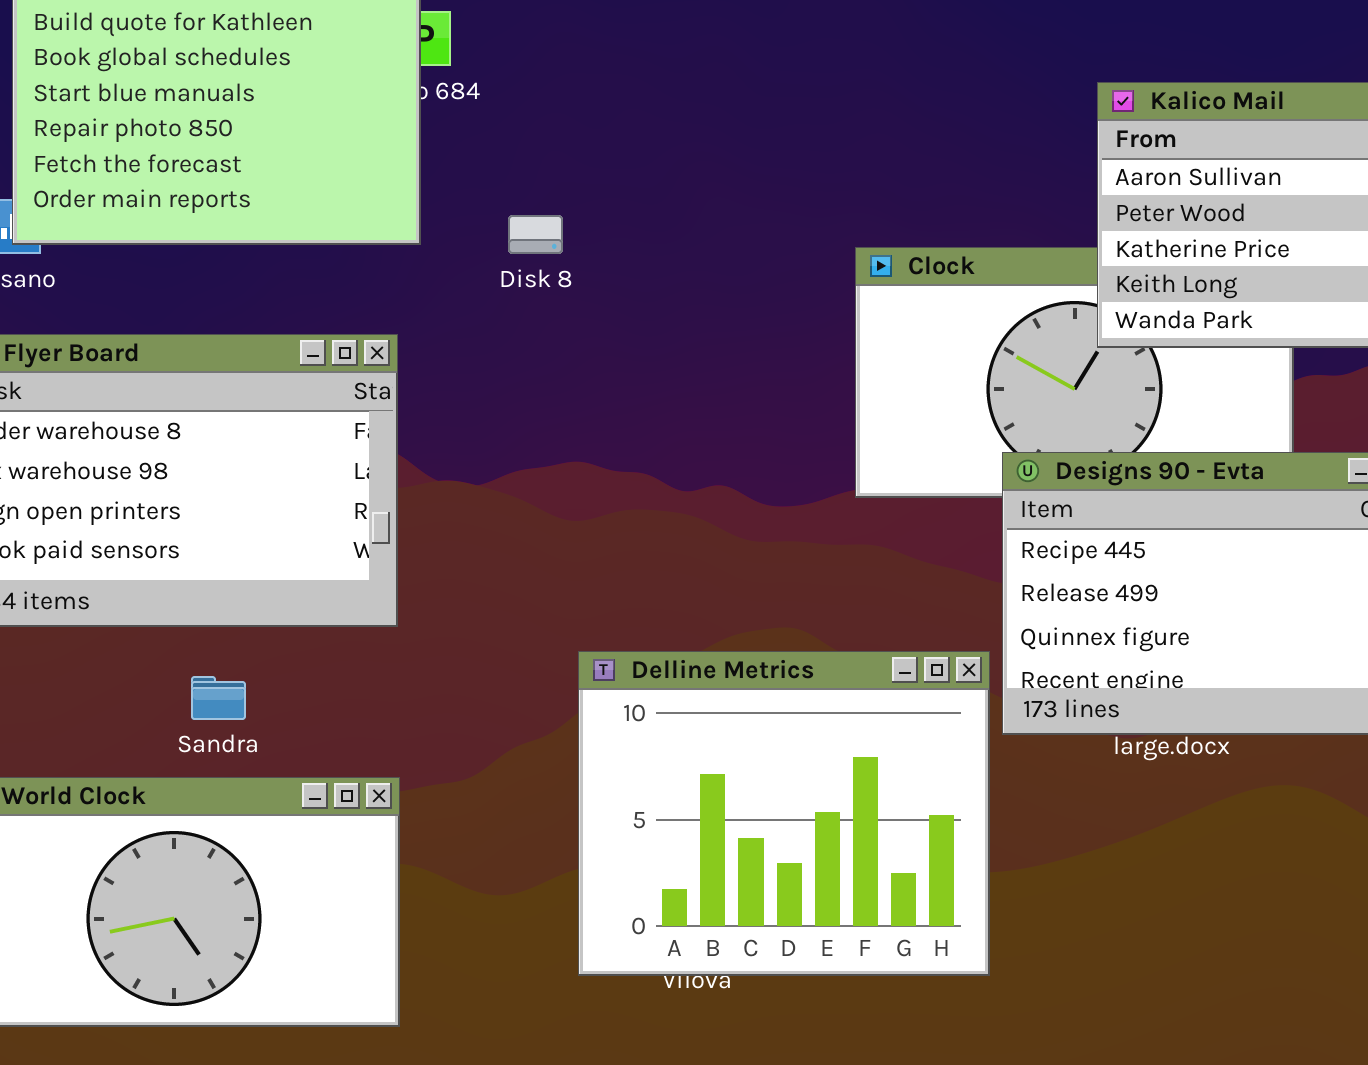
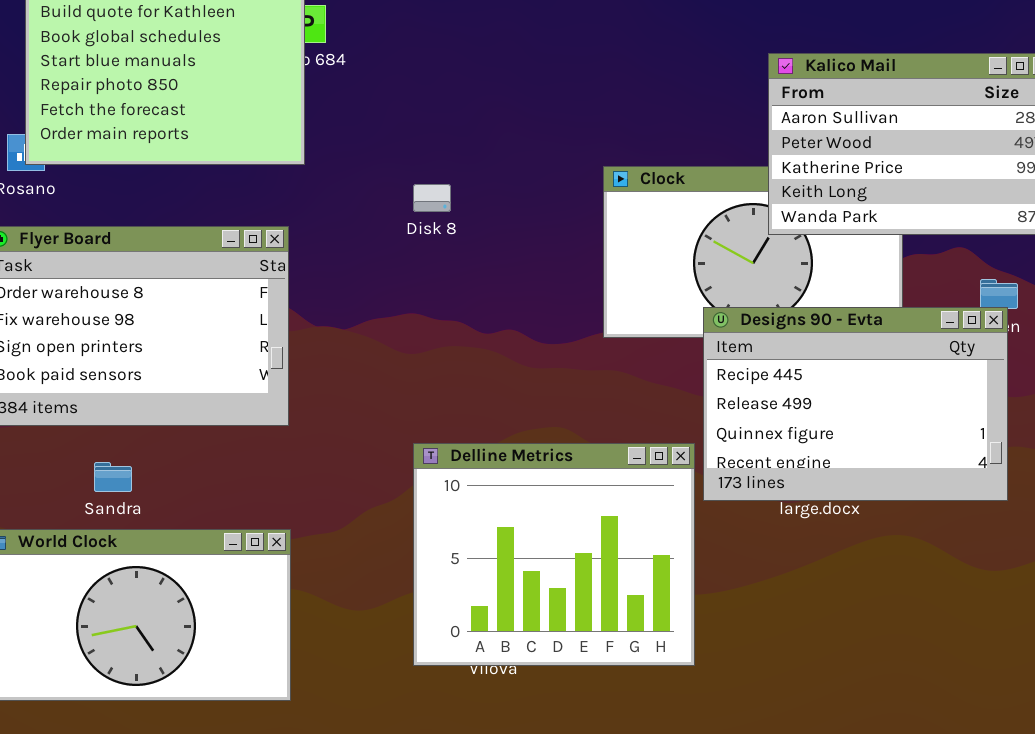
Disk 8: [508,215,563,254] -> [413,184,451,212], moved
Sandra: [191,676,246,720] -> [94,462,132,492], moved

